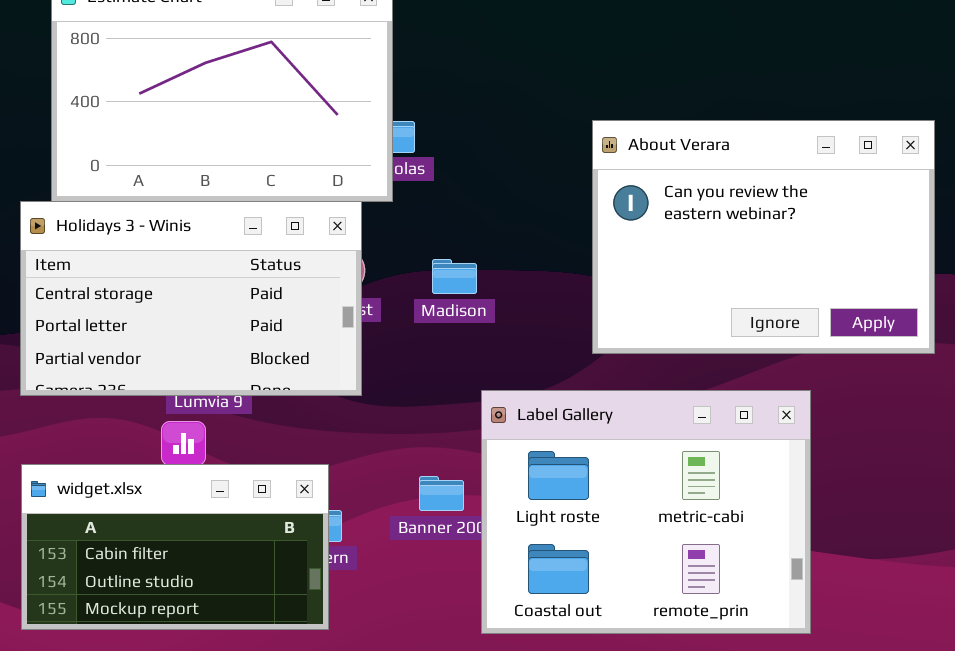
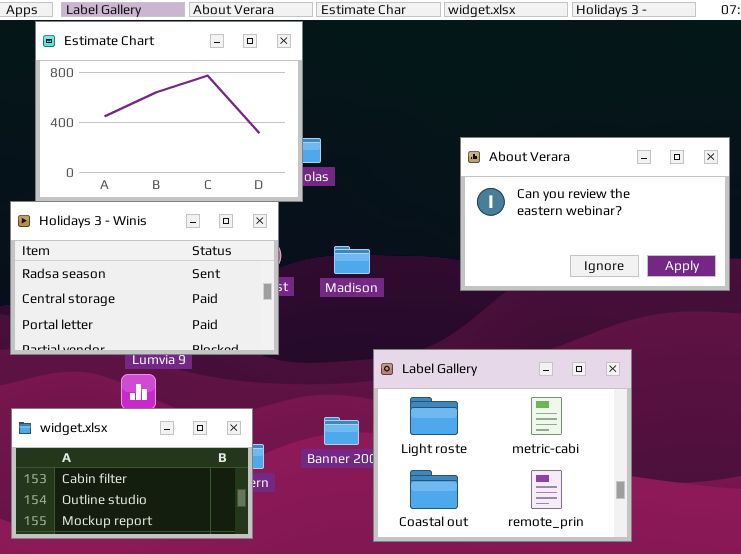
About Verara: [592,120,935,354] -> [460,137,730,291], resized
Holidays 3 - Winis: [20,201,362,396] -> [10,201,279,355], scrolled up 1 row

